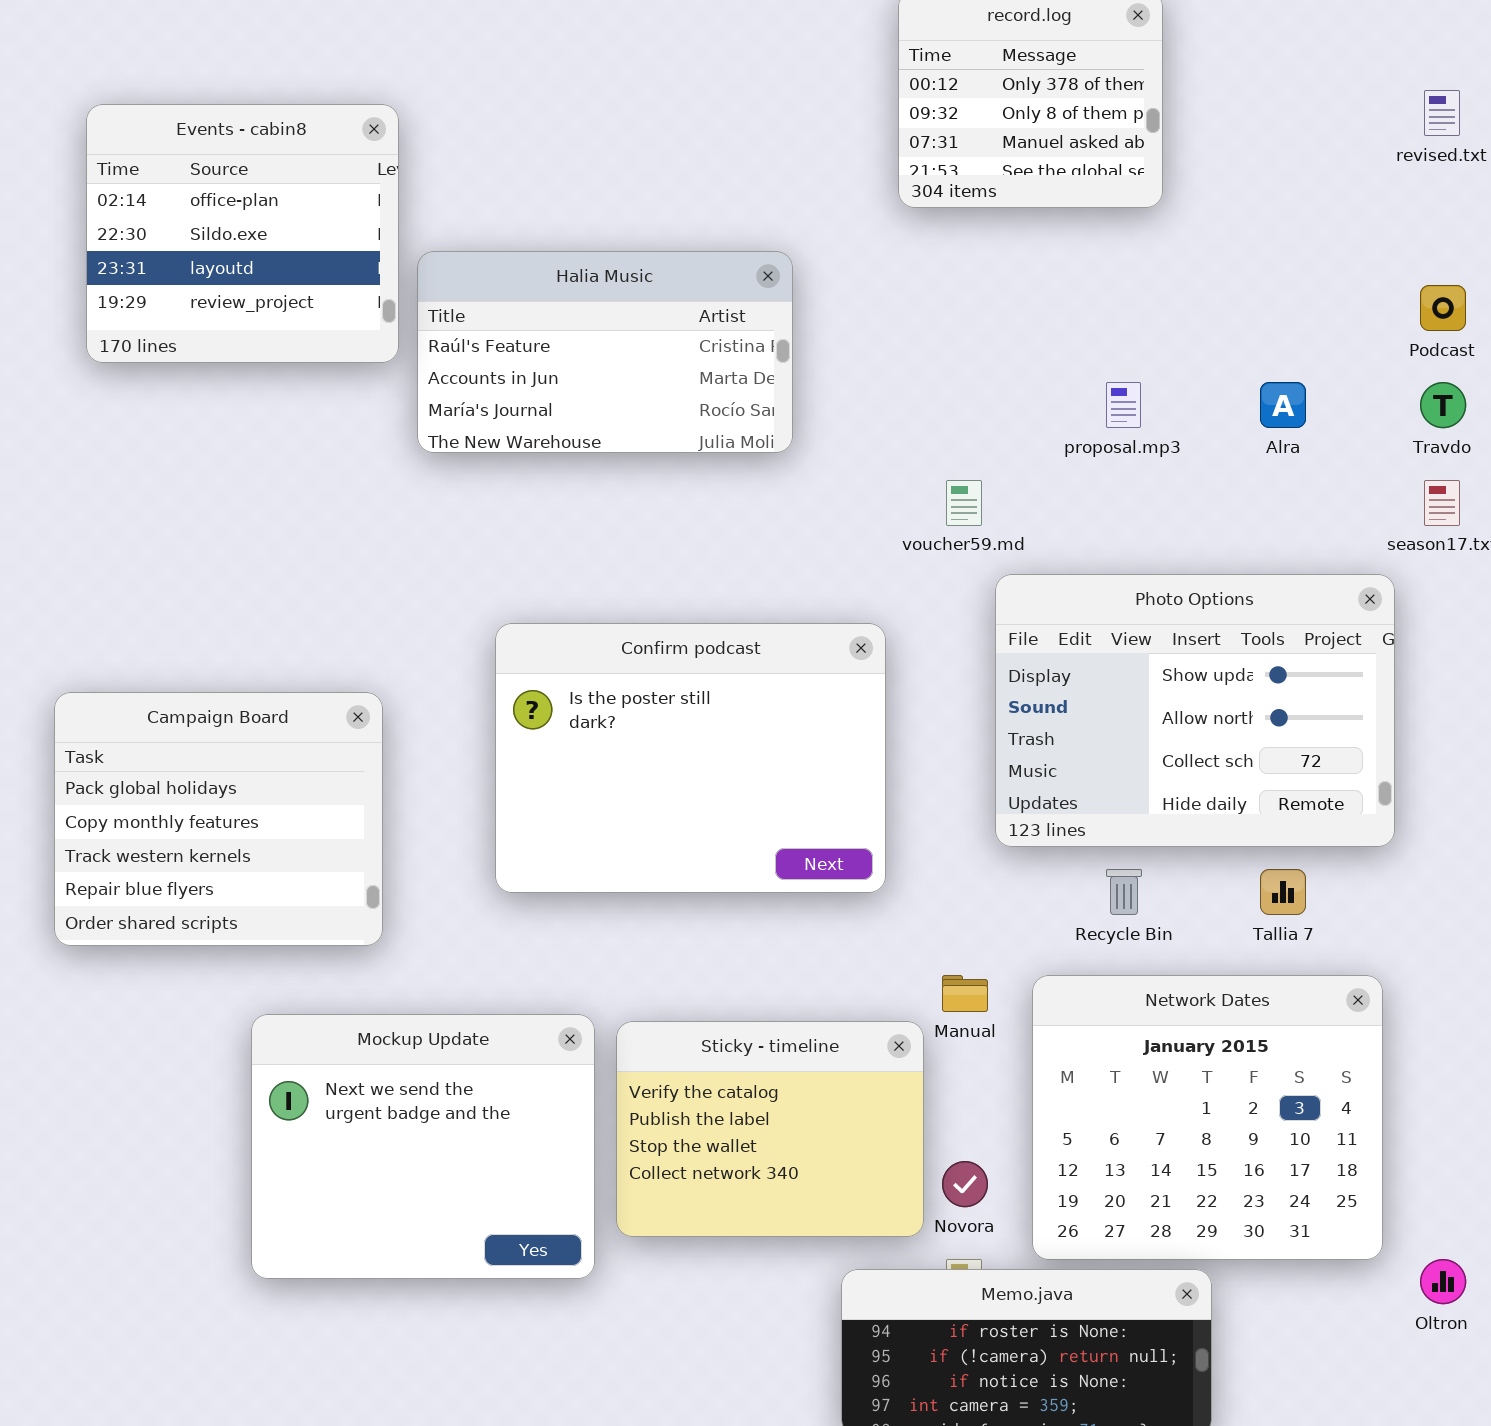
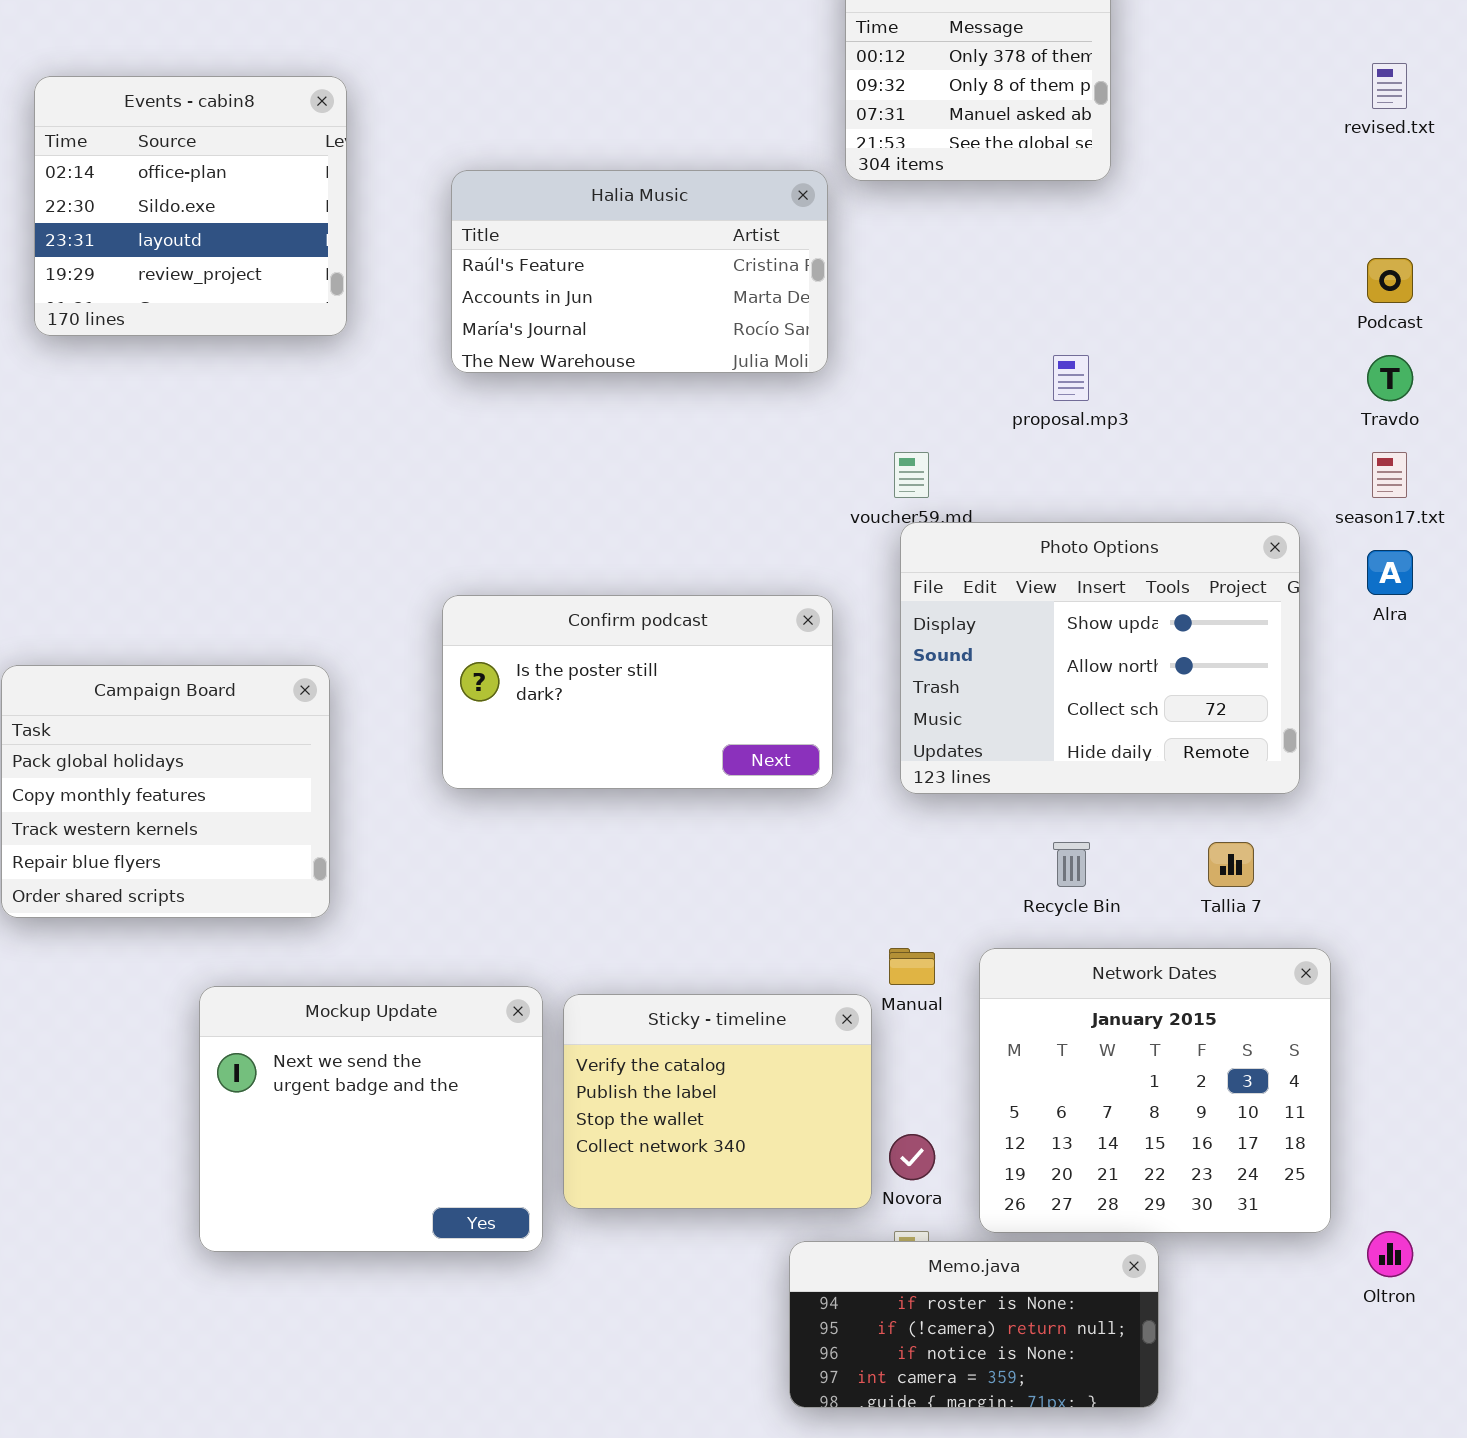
Halia Music: [417,251,793,453] -> [451,170,828,373], moved
Alra: [1260,382,1306,428] -> [1367,550,1413,595], moved
Photo Options: [995,574,1395,847] -> [900,522,1300,794], moved
Confirm podcast: [495,623,886,893] -> [442,595,833,789], resized

